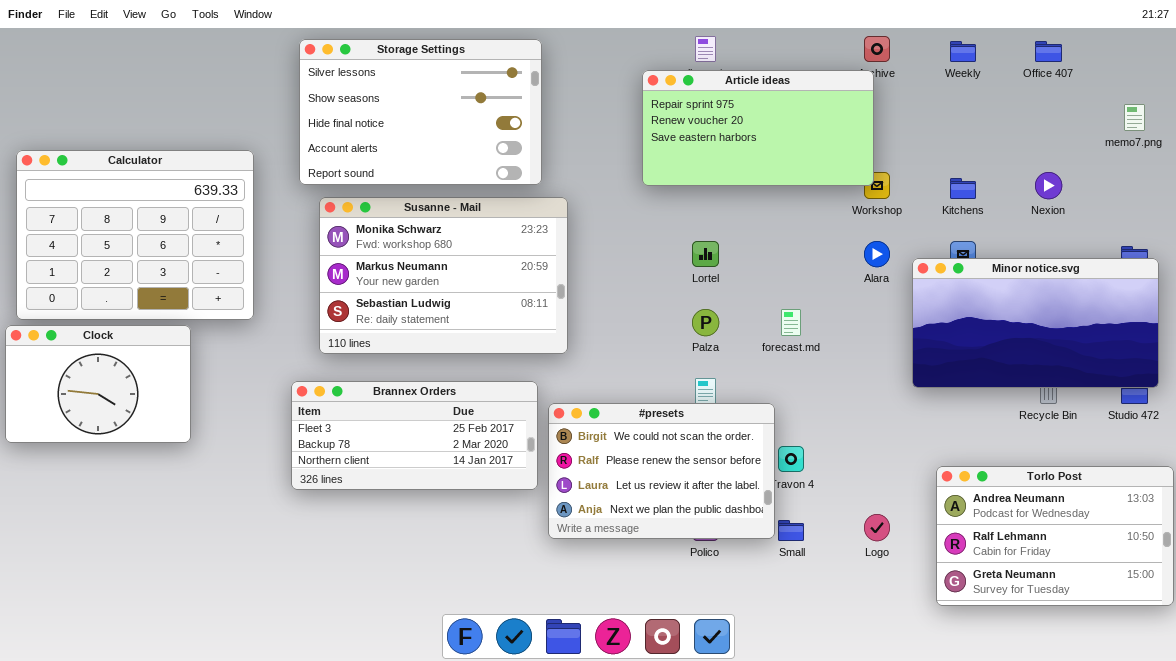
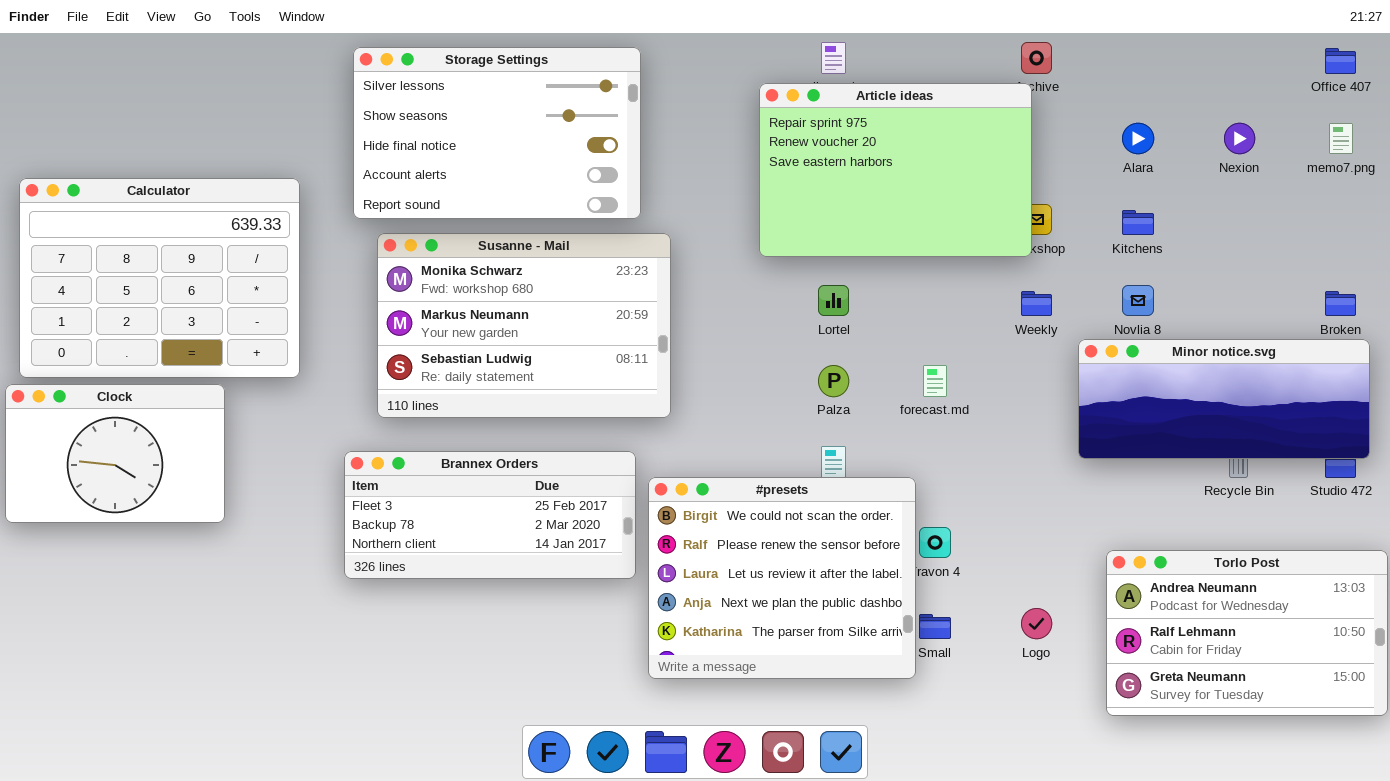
Weekly: [950,41,976,62] -> [1021,291,1052,316], moved
Office 407: [1035,41,1062,62] -> [1325,48,1356,74], moved
Article ideas: [642,70,874,186] -> [759,83,1032,257], resized
Nexion: [1035,172,1062,199] -> [1224,123,1255,154], moved
Alara: [864,241,890,267] -> [1122,123,1154,154], moved
Minor notice.svg: [912,258,1159,388] -> [1078,339,1370,459], resized
#presets: [548,403,775,539] -> [648,477,916,679], resized

